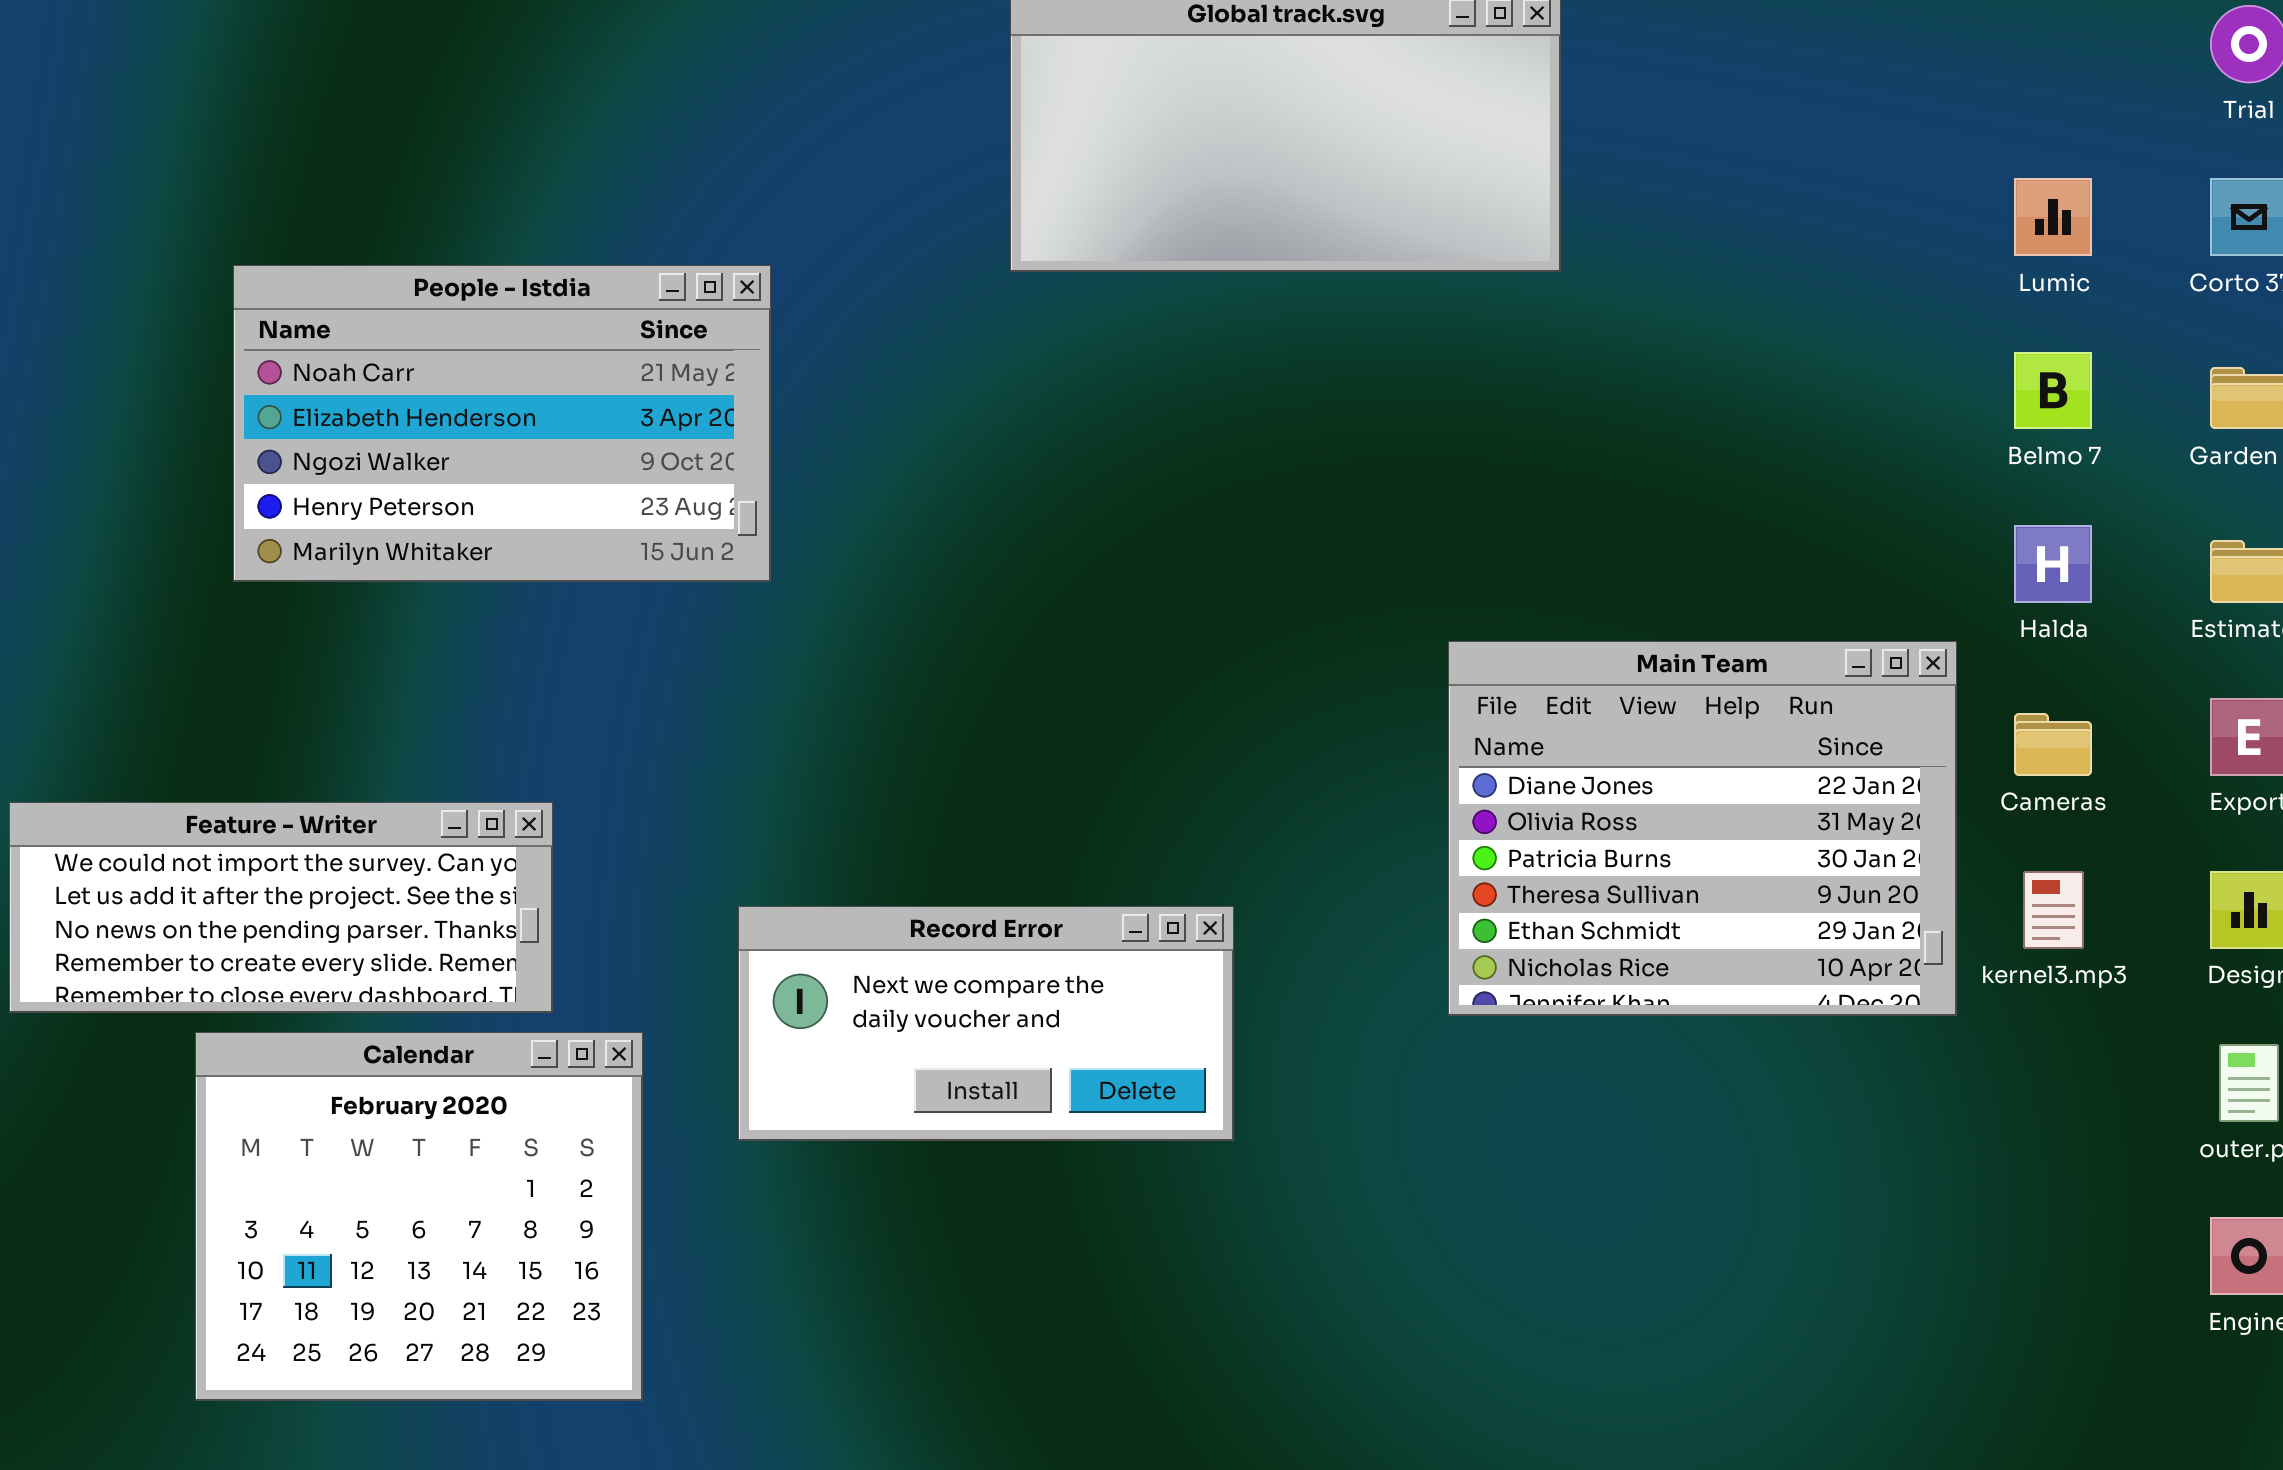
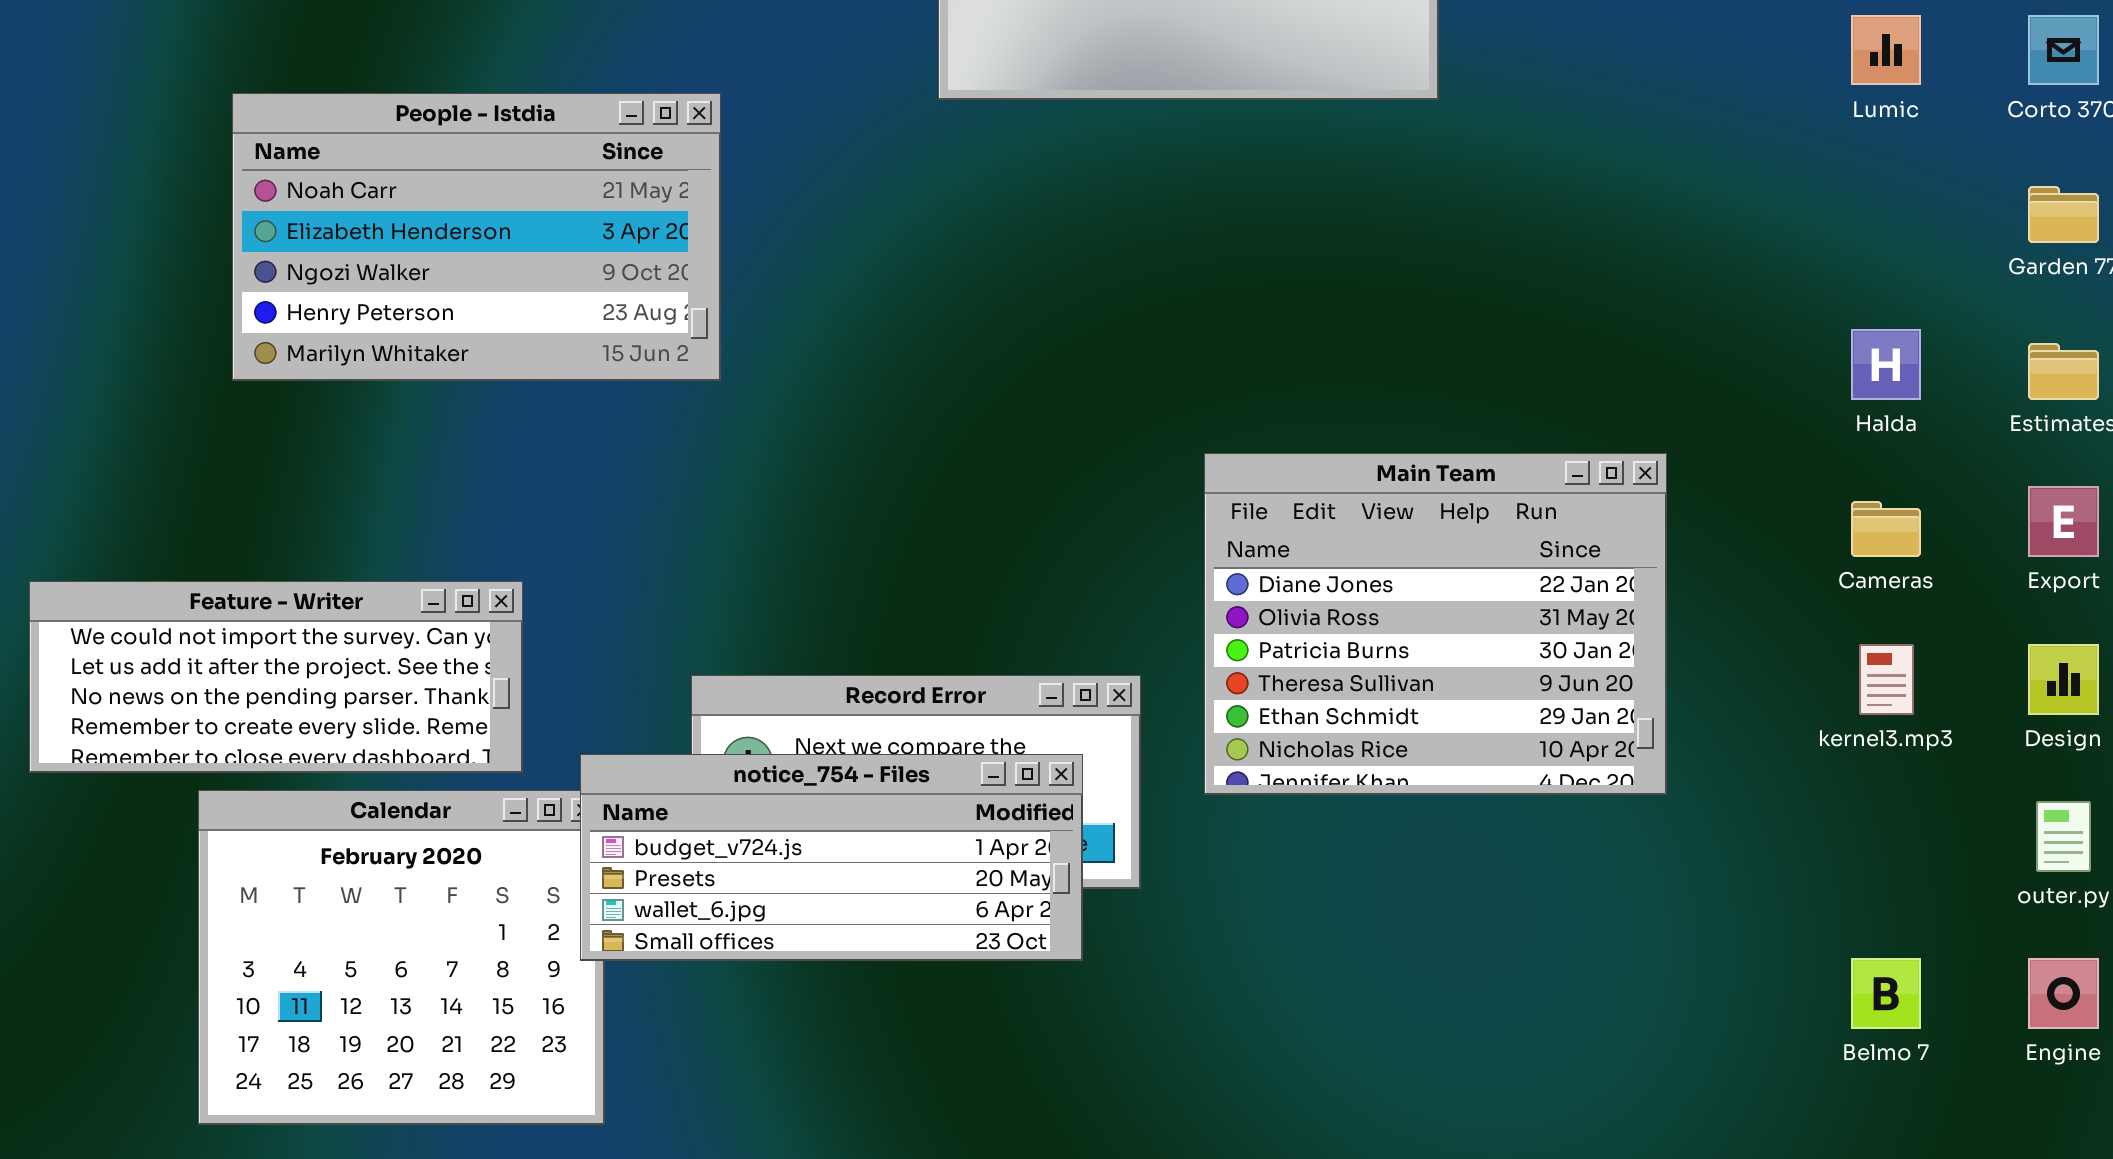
Belmo 7: [2014,352,2092,429] -> [1851,958,1921,1029], moved
Main Team: [1448,641,1957,1016] -> [1204,453,1667,795], moved
notice_754 - Files: none -> [580,754,1083,961], opened

